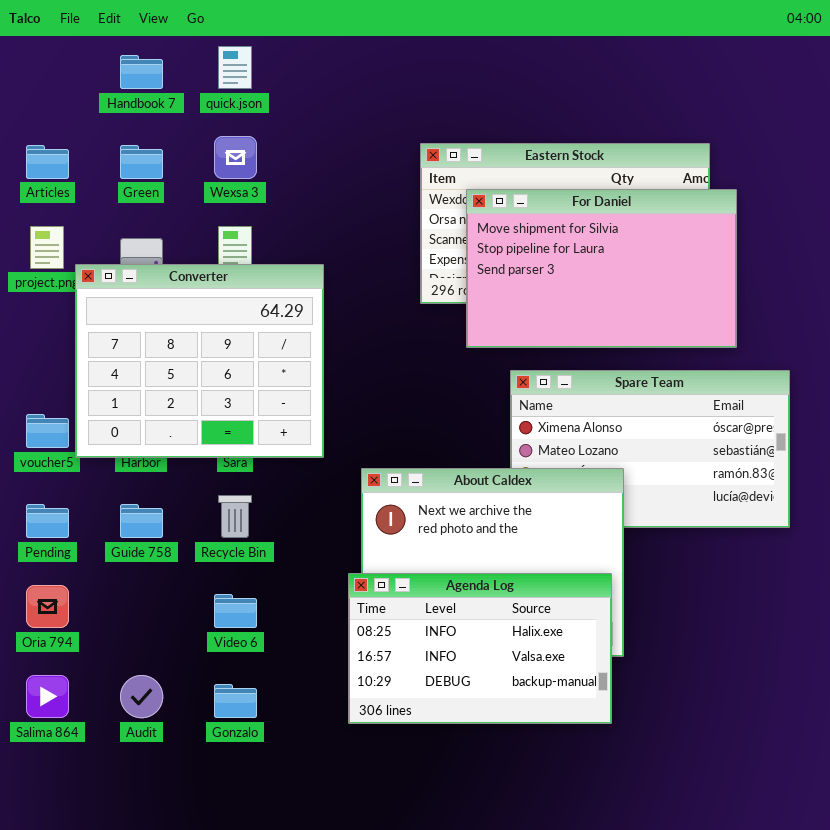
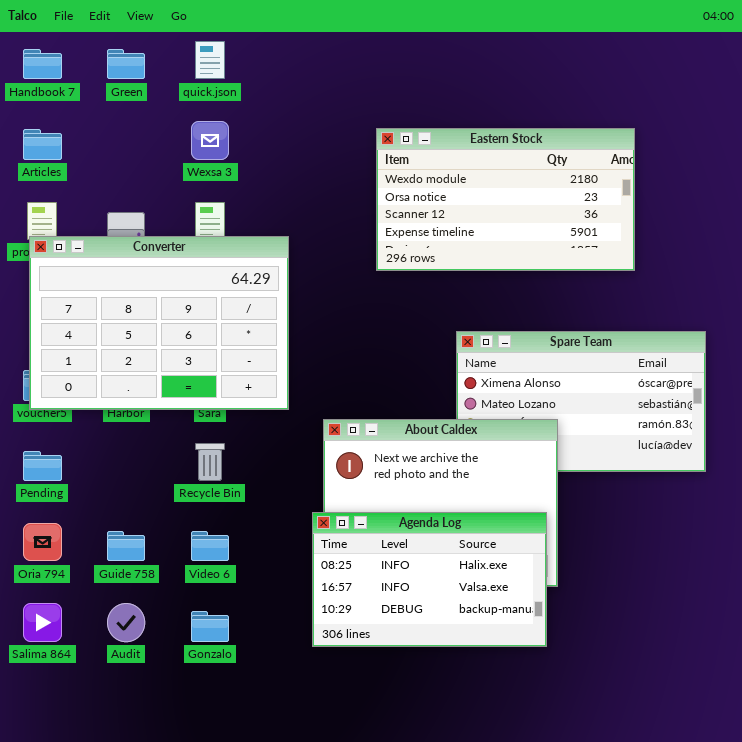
Handbook 7: [120,55,163,89] -> [23,49,62,79], moved
Green: [120,145,163,179] -> [107,49,145,79], moved
For Daniel: [466,189,737,348] -> none, closed
Converter: [75,264,324,458] -> [29,236,289,410], resized
Guide 758: [120,504,163,538] -> [107,531,145,561], moved

